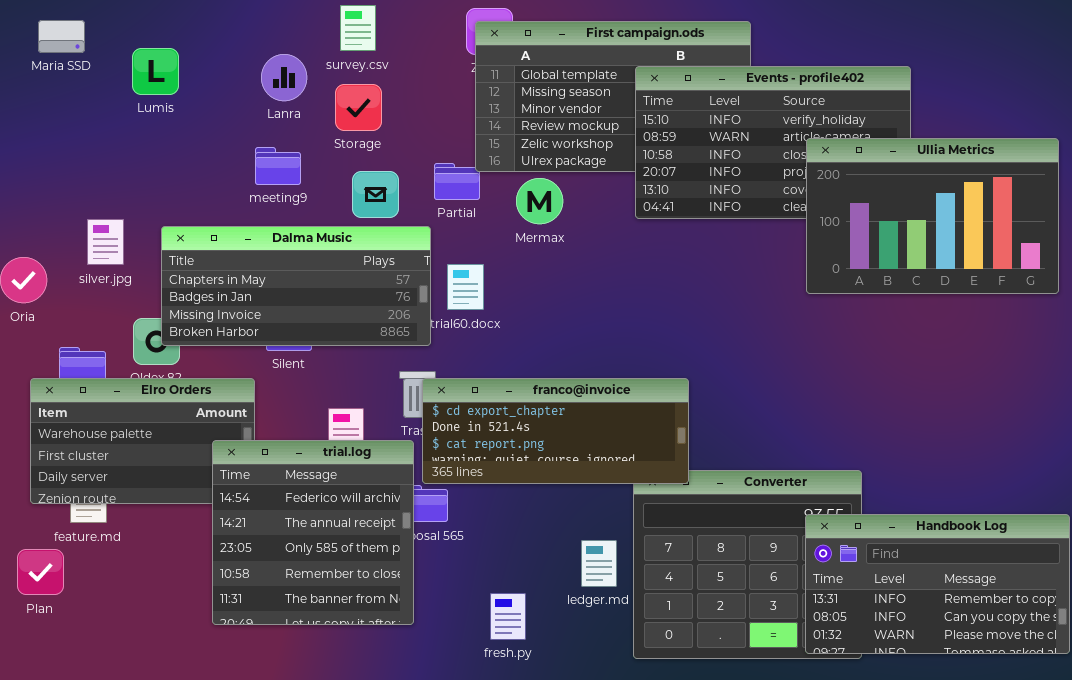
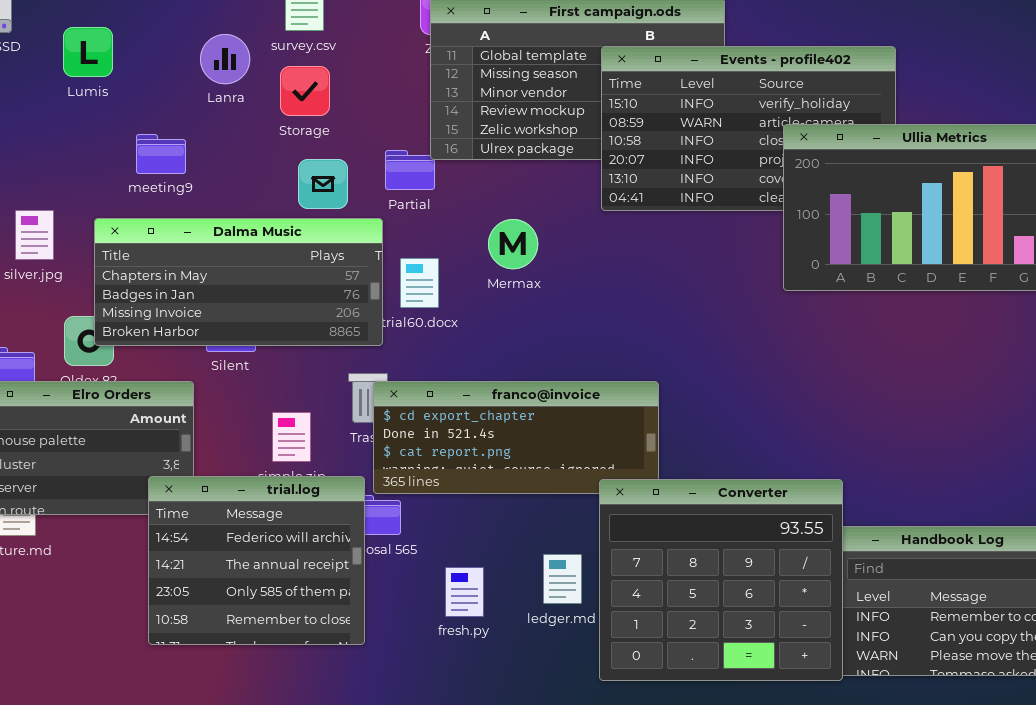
meeting9: [255,147,301,185] -> [136,134,186,174], moved
Mermax: [516,178,563,224] -> [488,219,538,269], moved
trial.log: [212,440,414,625] -> [148,476,365,645], resized
Converter: [633,470,862,659] -> [599,479,843,681], raised
fresh.py: [490,593,526,640] -> [445,567,484,617], moved

